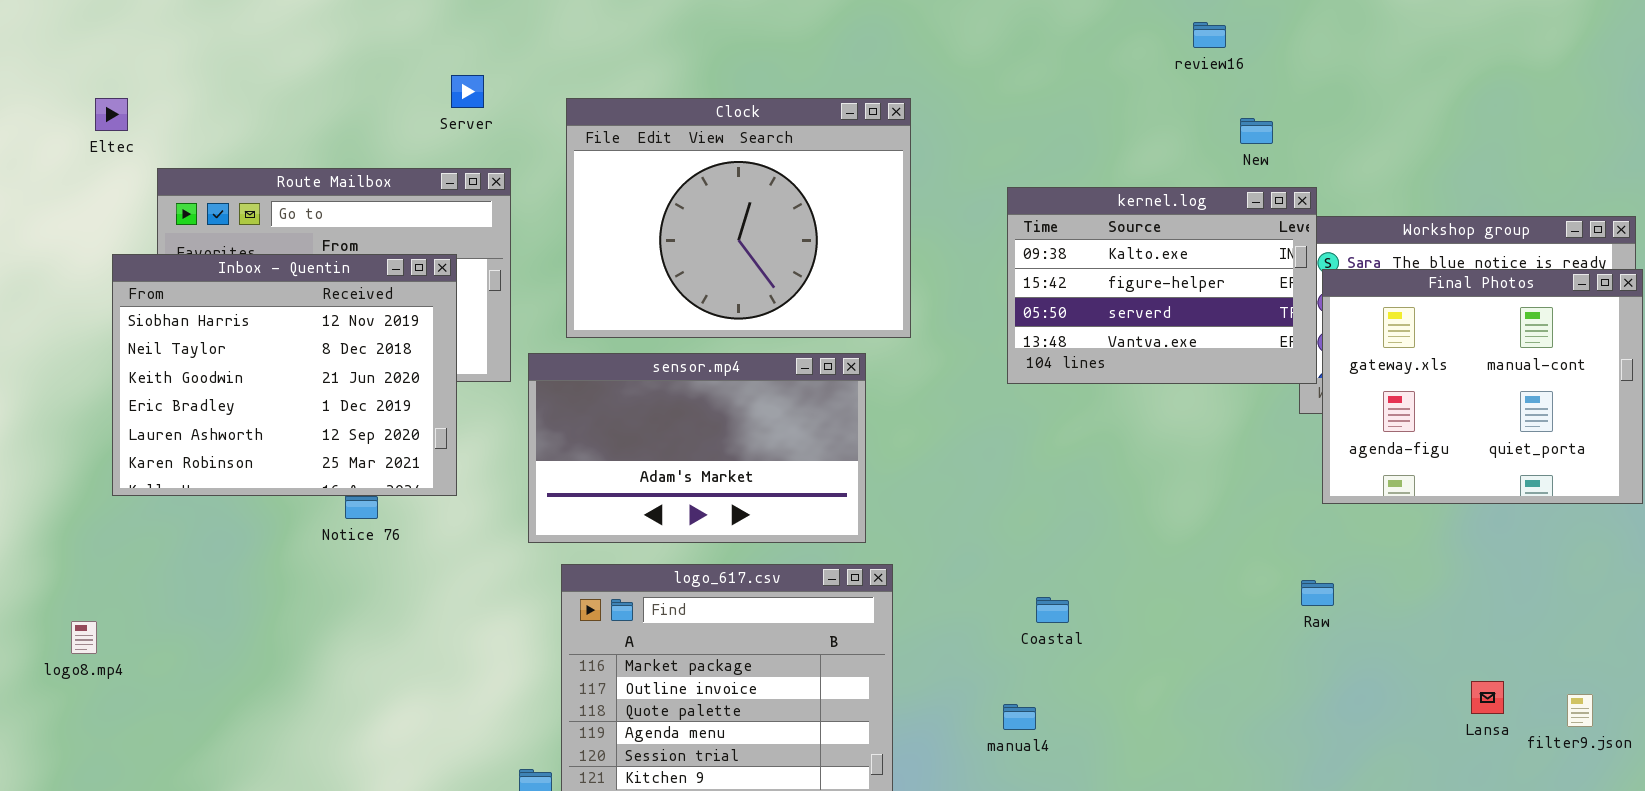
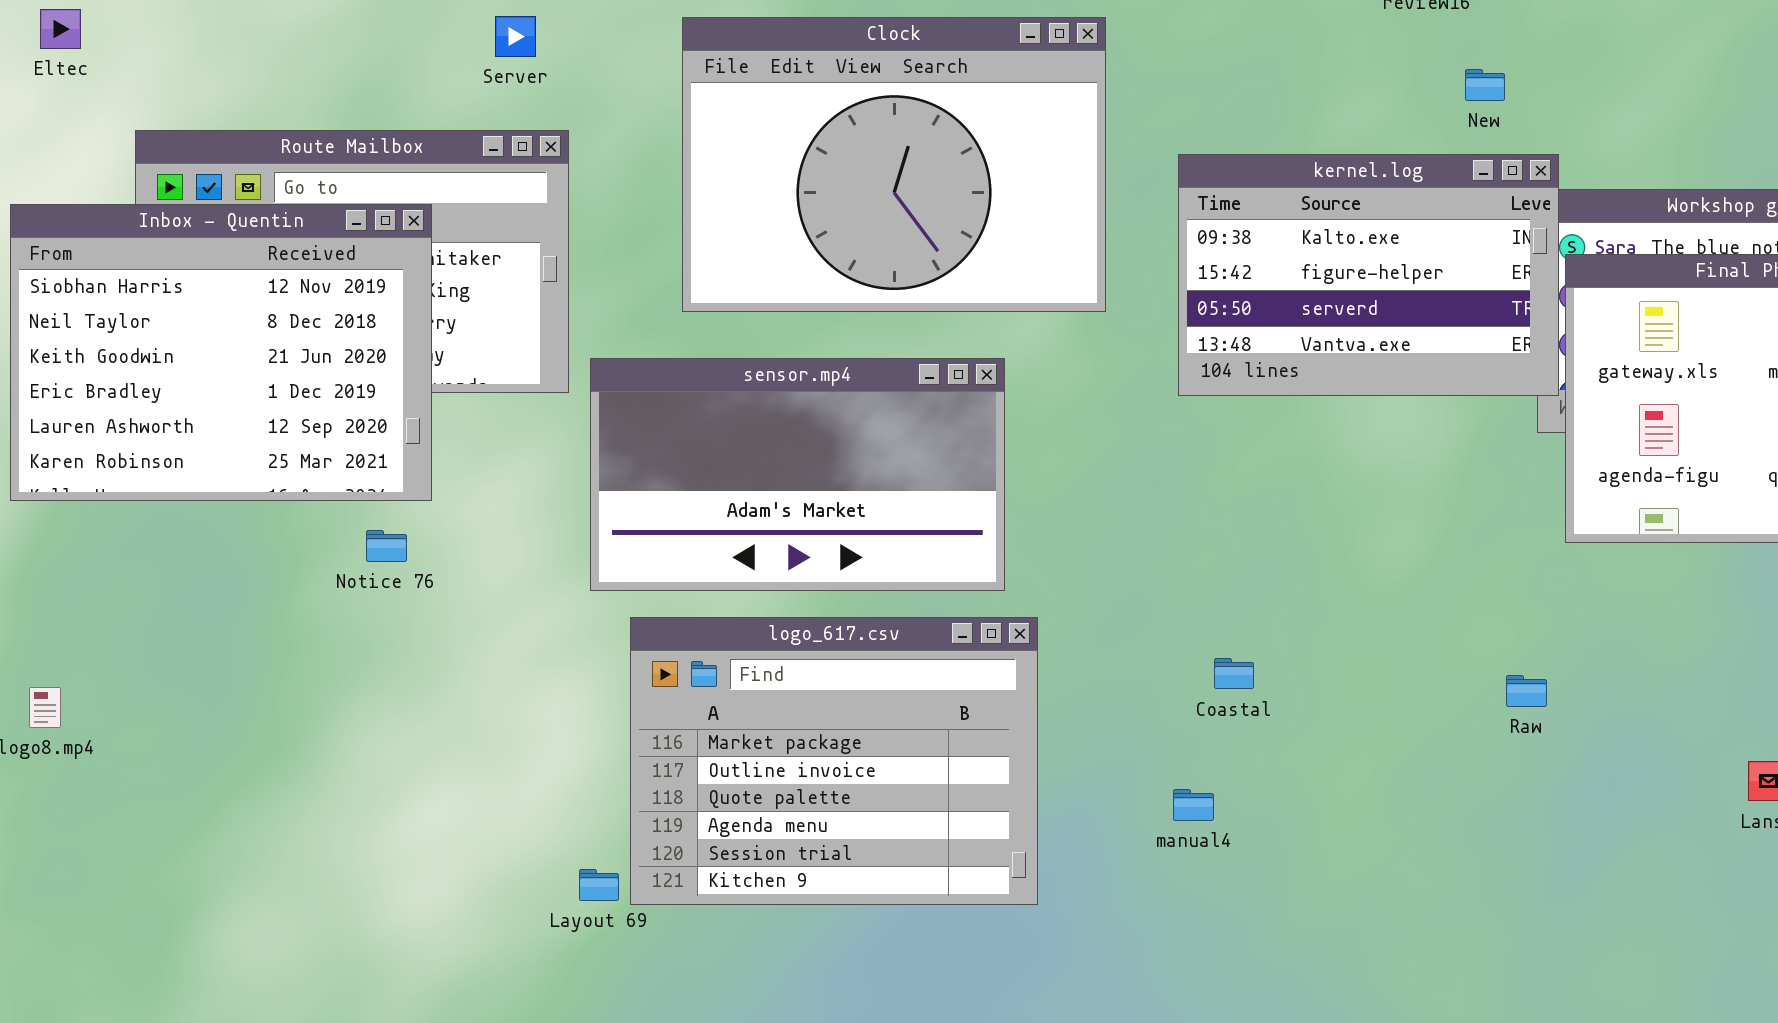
Eltec: [95,98,128,131] -> [40,9,81,49], moved
Clock: [566,98,911,338] -> [682,17,1106,312], moved
Inbox - Quentin: [112,254,457,496] -> [10,204,432,501], moved
Raw: [1301,580,1334,606] -> [1506,675,1547,707], moved

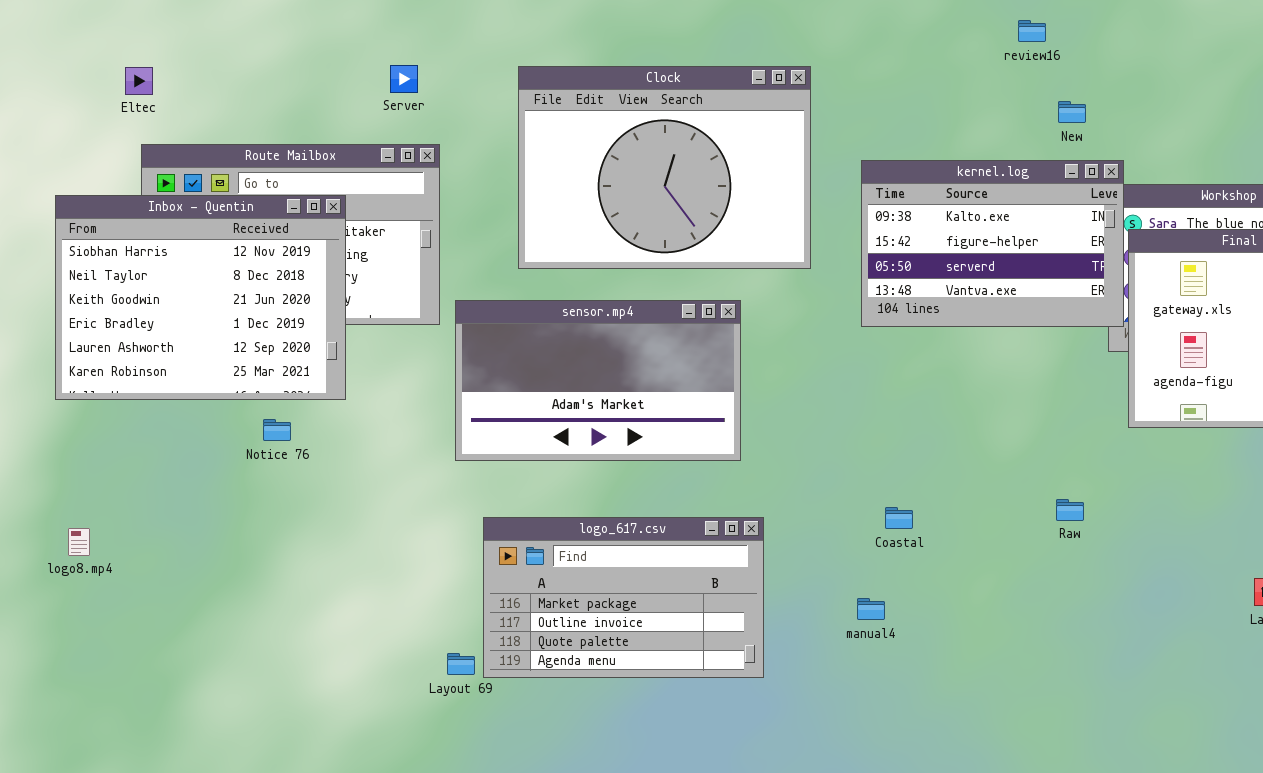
Eltec: [40,9,81,49] -> [125,67,153,95], moved
Notice 76: [366,530,407,562] -> [263,419,291,441], moved
logo_617.csv: [630,617,1038,905] -> [483,517,764,678], resized
Raw: [1506,675,1547,707] -> [1056,499,1084,521], moved

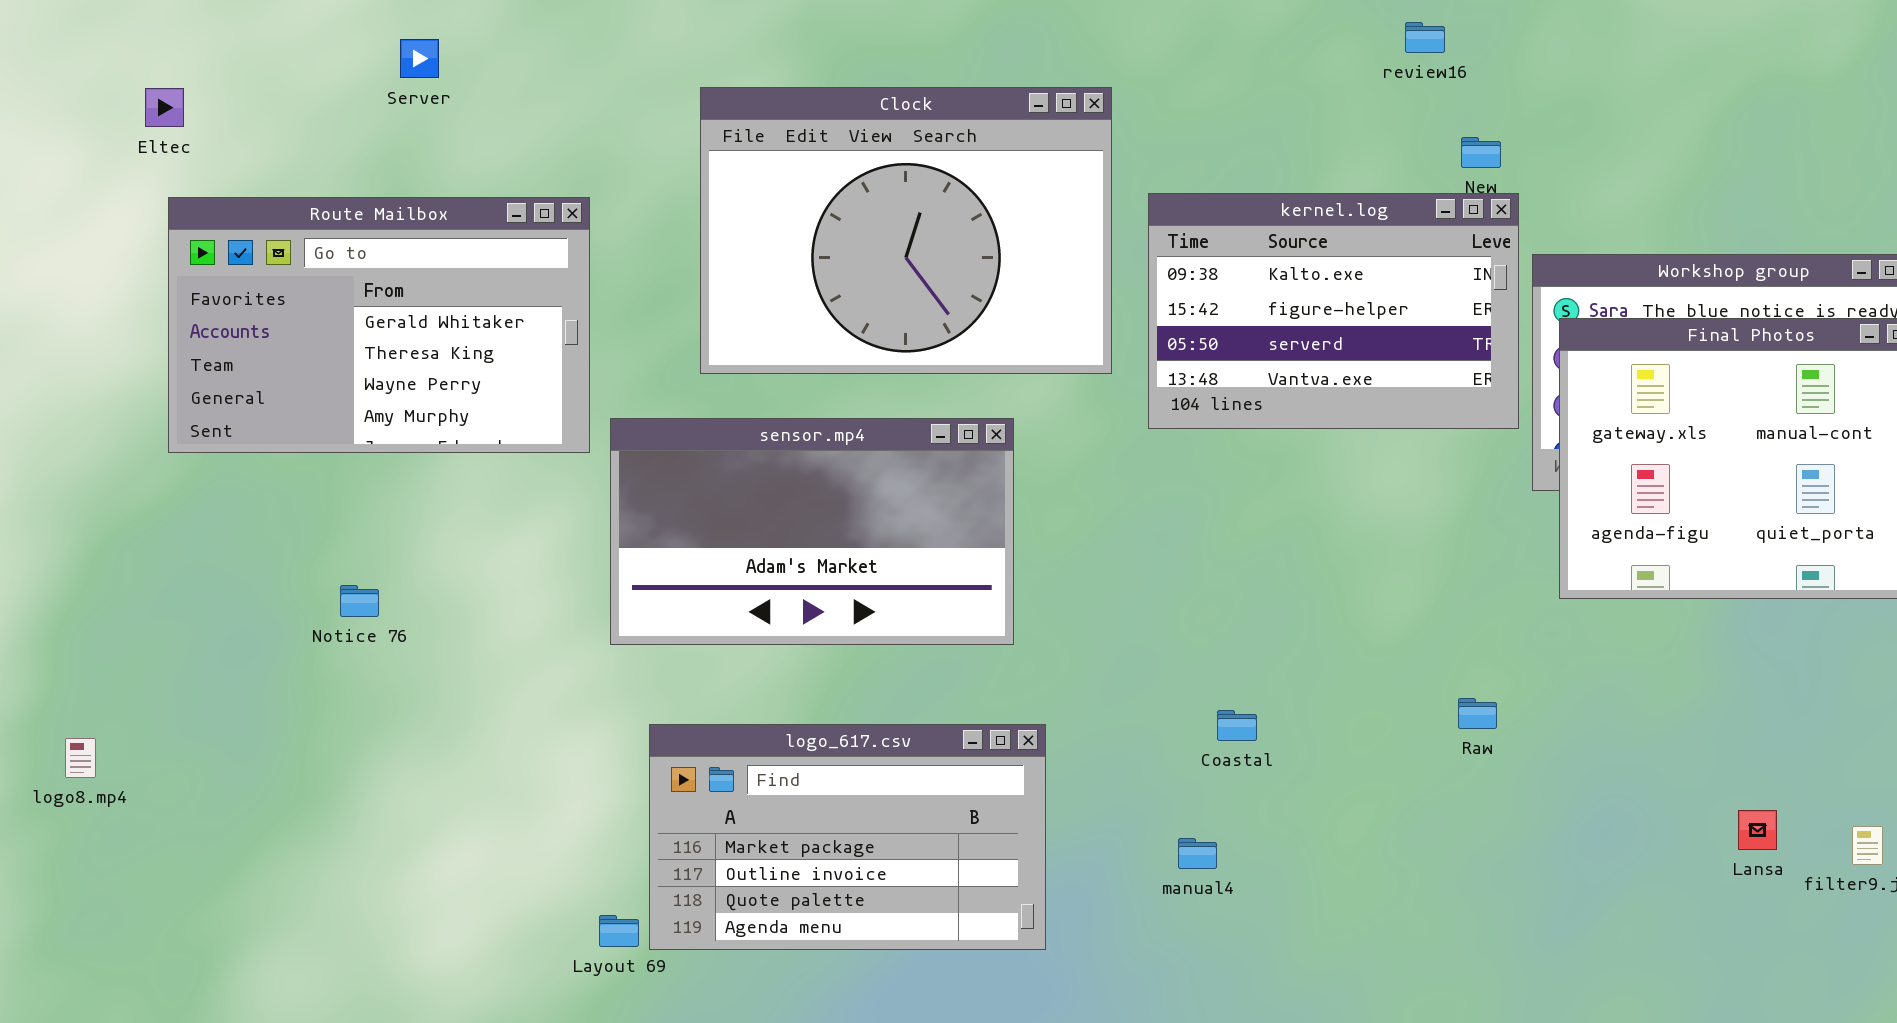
Server: [390,65,418,93] -> [400,39,439,78], moved
kernel.log: [861,160,1124,327] -> [1148,193,1519,429], moved
Inbox - Quentin: [55,195,346,400] -> none, closed

